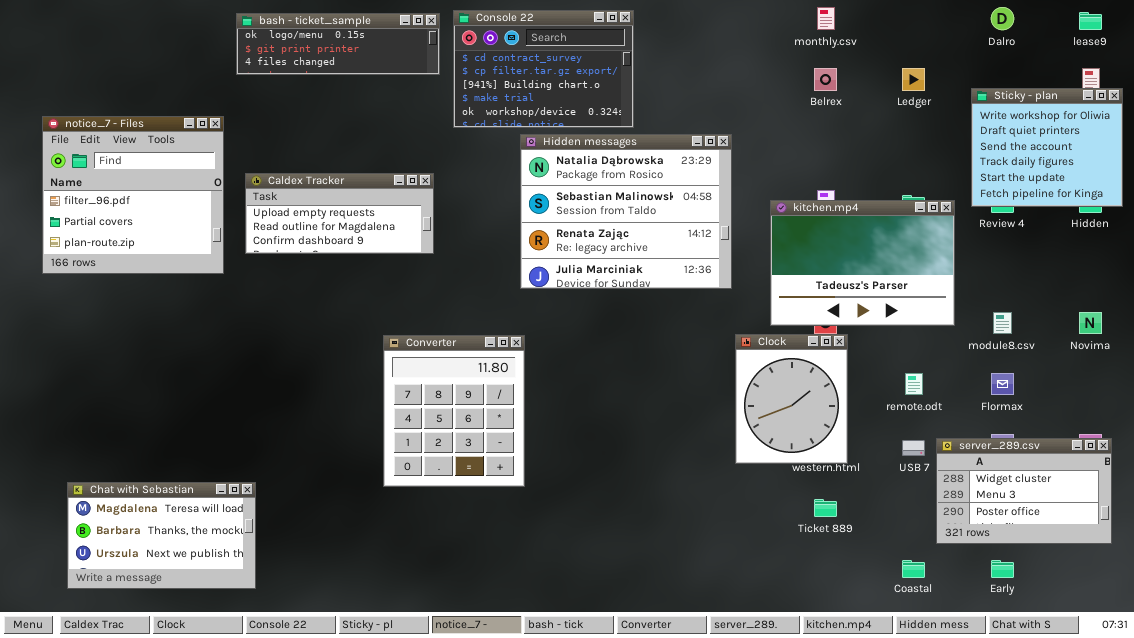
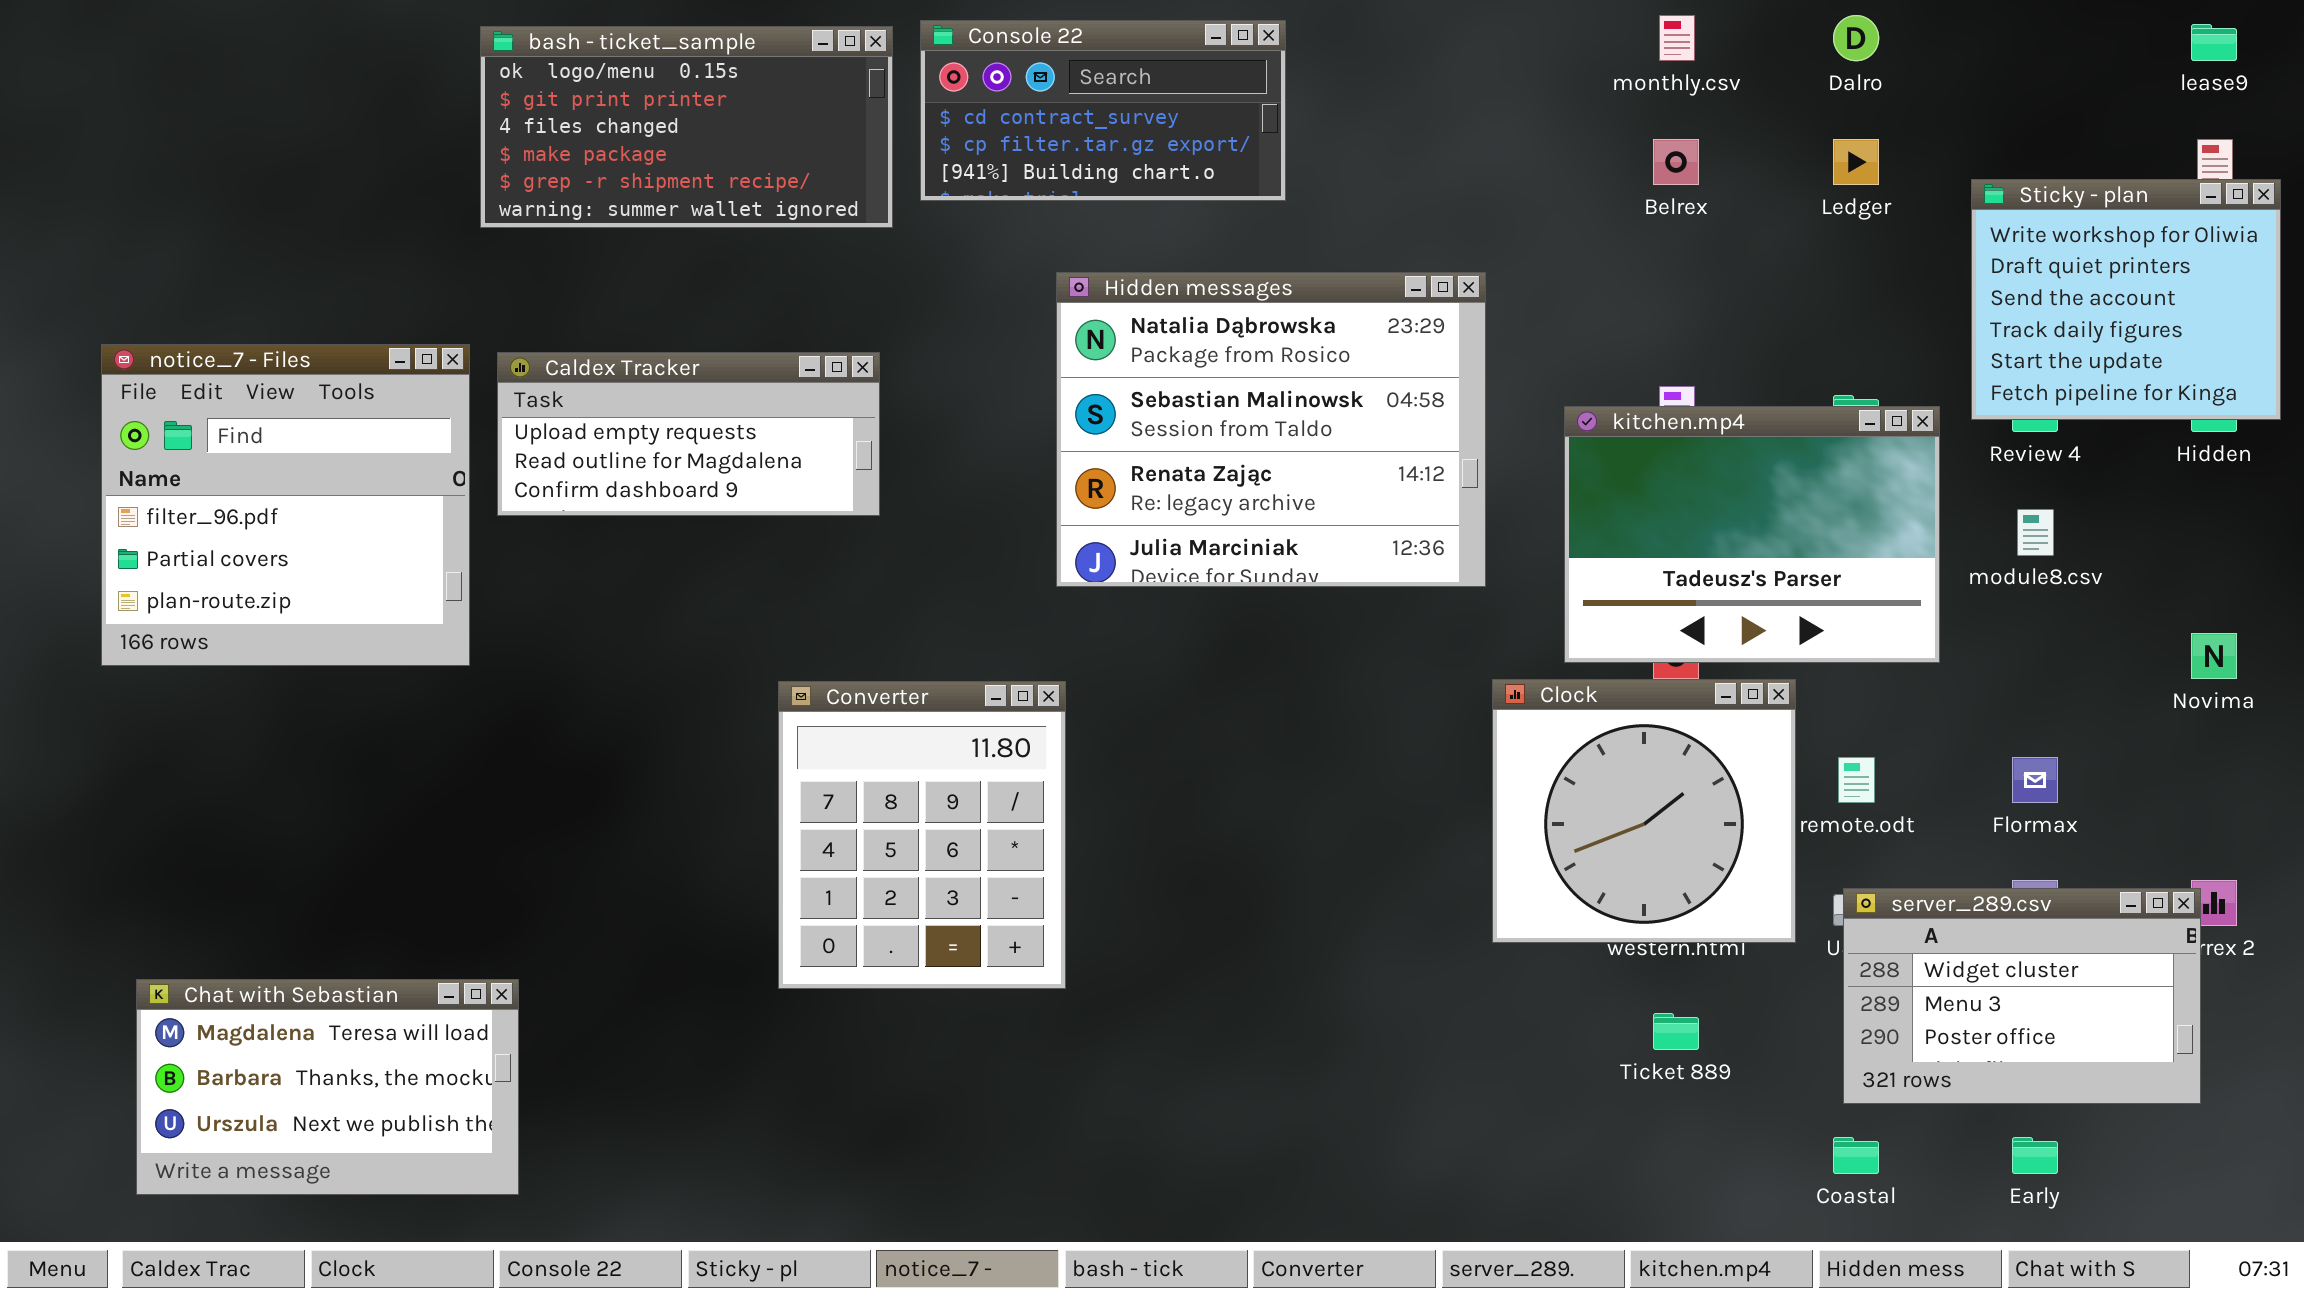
Dalro: [991,7,1014,30] -> [1833,15,1879,61], moved
Console 22: [453,10,634,128] -> [920,20,1286,201], resized
bash - ticket_sample: [236,13,440,75] -> [480,26,893,228], resized
notice_7 - Files: [42,116,224,274] -> [101,344,470,666], moved
module8.csv: [993,312,1012,334] -> [2017,509,2054,556], moved
Clock: [735,334,848,464] -> [1492,679,1796,943], resized
server_289.csv: [936,438,1112,544] -> [1843,888,2201,1104], moved

